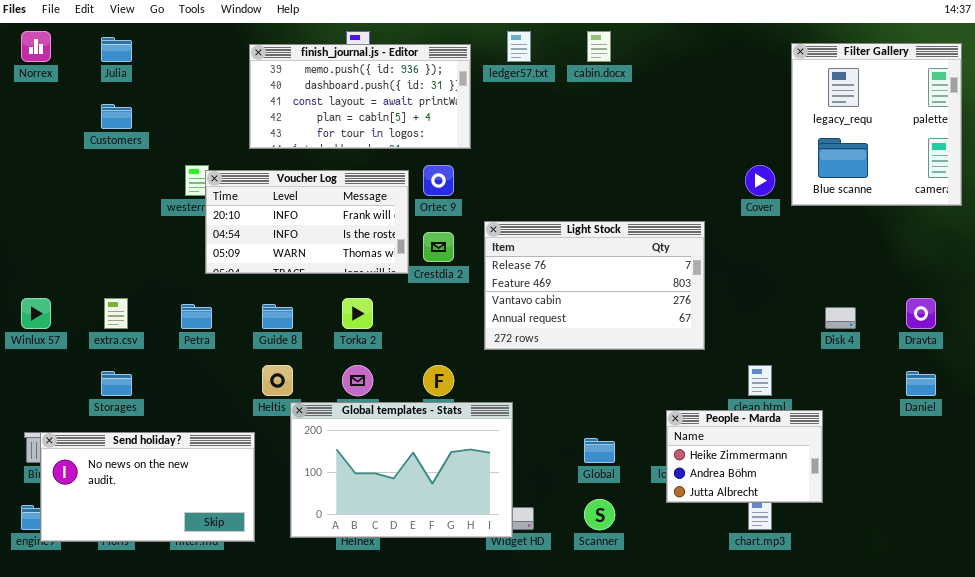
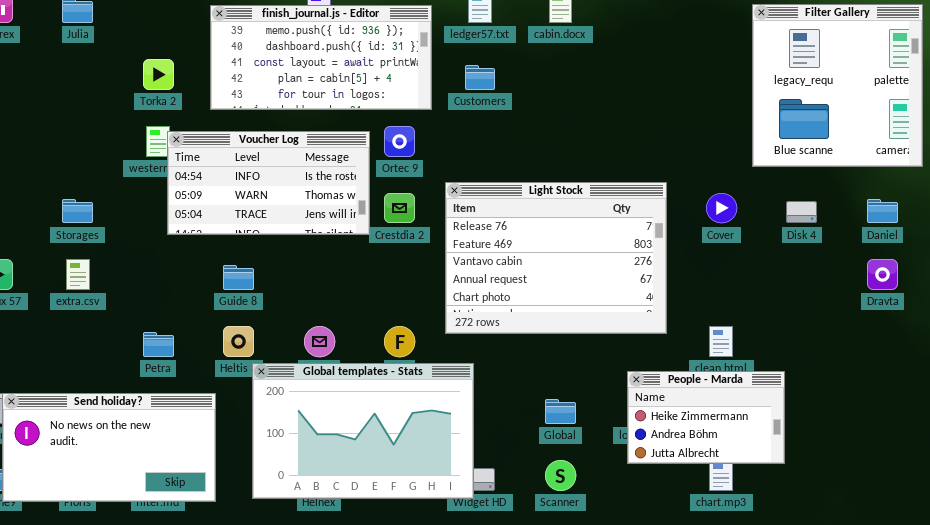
Customers: [101,104,132,129] -> [465,65,495,90], moved
Cover: [745,165,775,196] -> [706,193,737,223], moved
Voucher Log: [205,170,409,274] -> [167,131,370,235], scrolled down 1 row
Light Stock: [484,221,705,350] -> [445,182,667,334], resized
Torka 2: [342,298,373,329] -> [143,59,174,90], moved
Petra: [181,304,212,329] -> [143,332,174,357], moved
Disk 4: [825,307,856,329] -> [786,201,817,223], moved
Storages: [101,371,132,396] -> [62,199,93,223], moved
Daniel: [906,371,936,396] -> [867,199,898,223], moved

